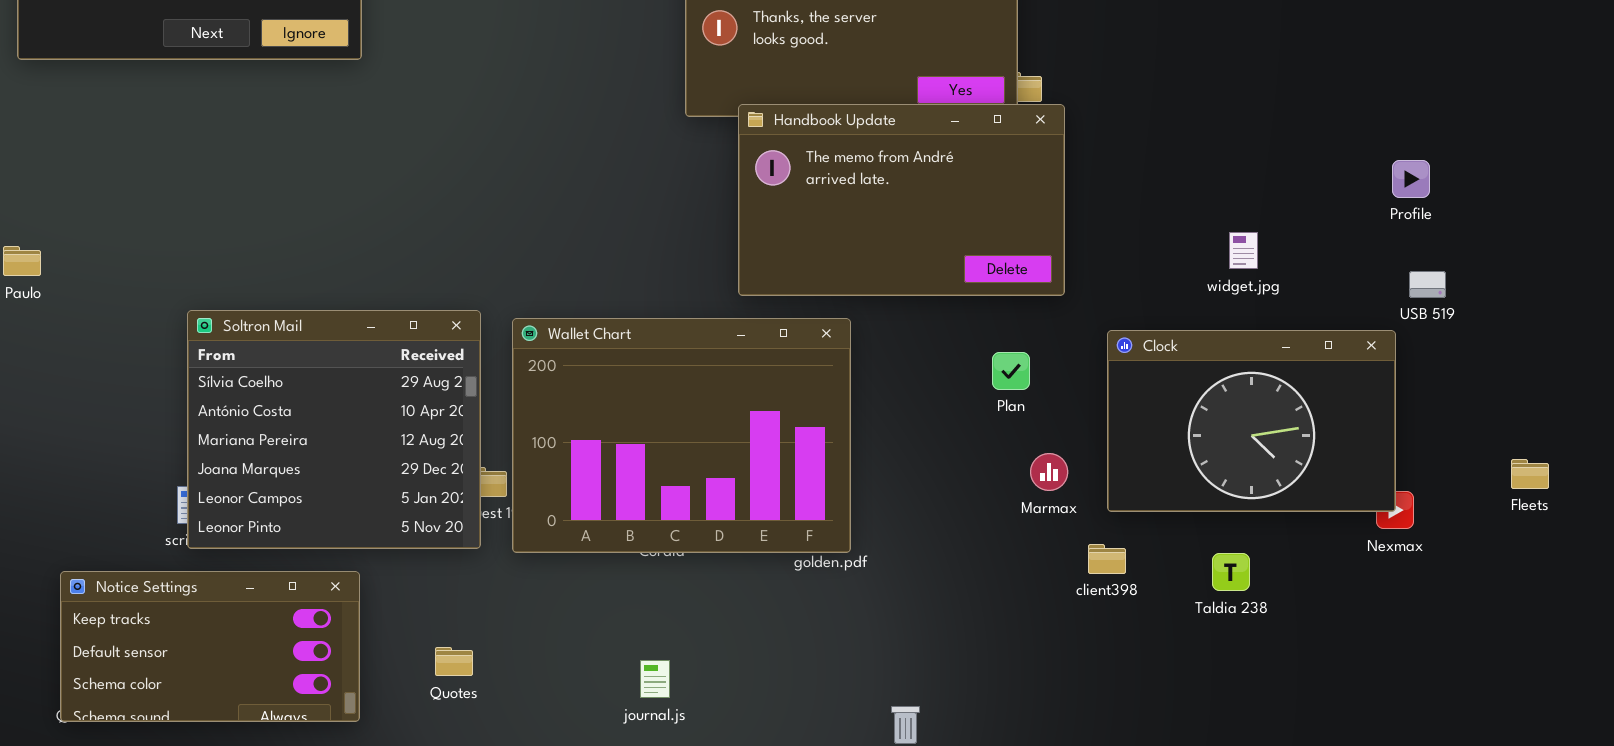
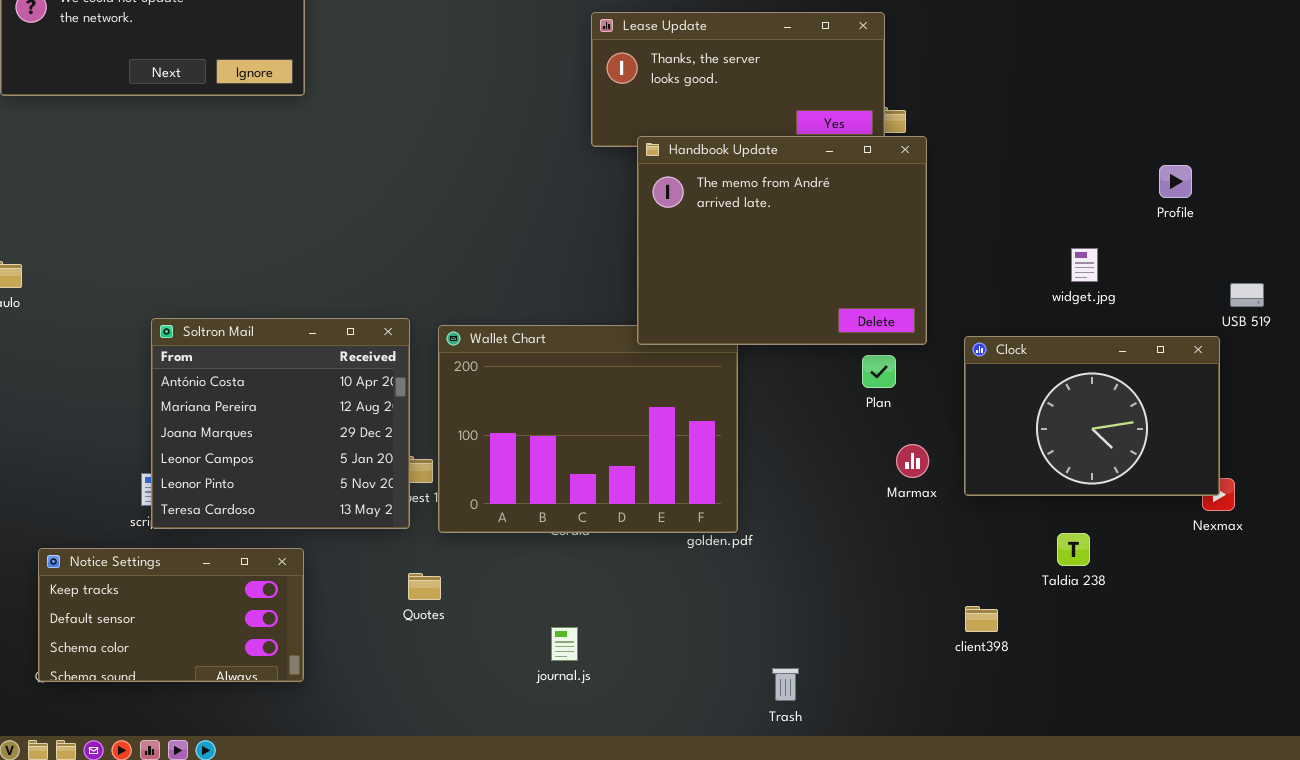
Handbook Update: [738,104,1065,296] -> [637,136,927,345], resized
Profile: [1392,160,1430,198] -> [1159,165,1192,198], moved
Soltron Mail: [187,310,481,549] -> [151,318,410,529], scrolled down 1 row
client398: [1088,544,1126,574] -> [965,606,998,632], moved
Quotes: [435,647,473,676] -> [408,573,441,600], moved

